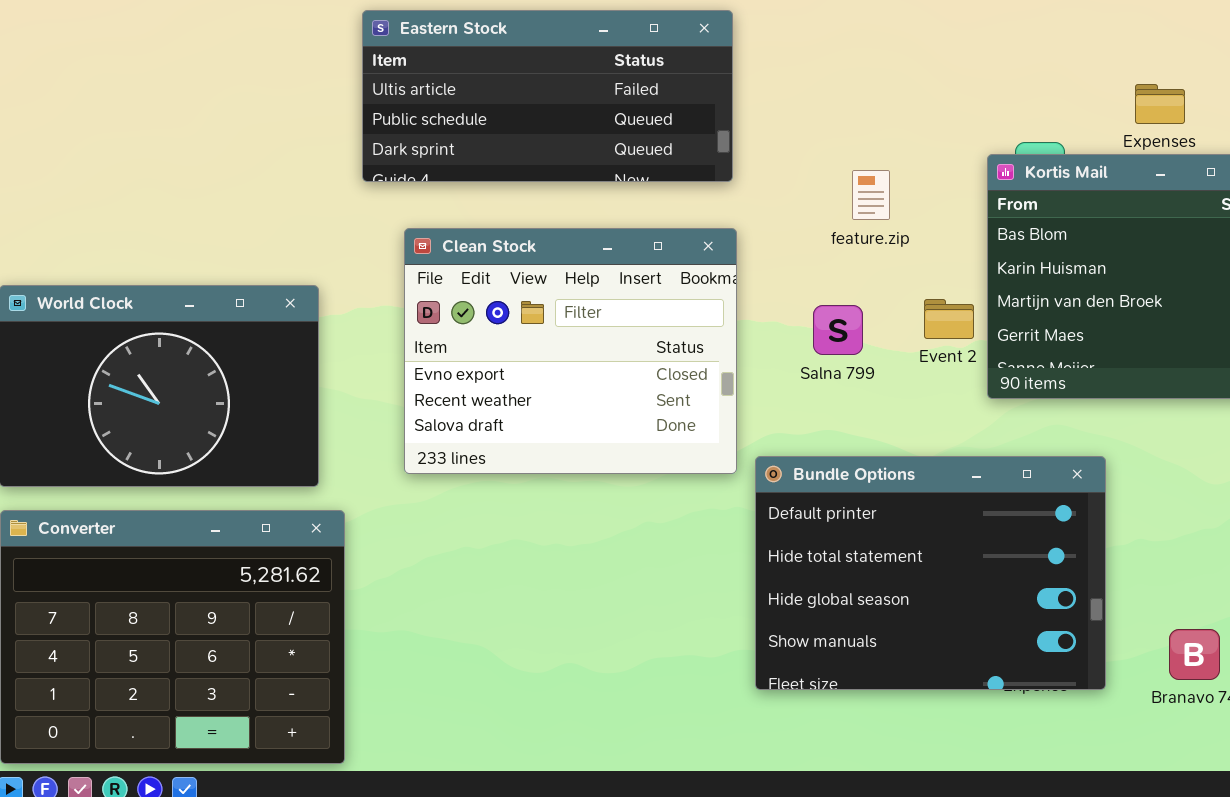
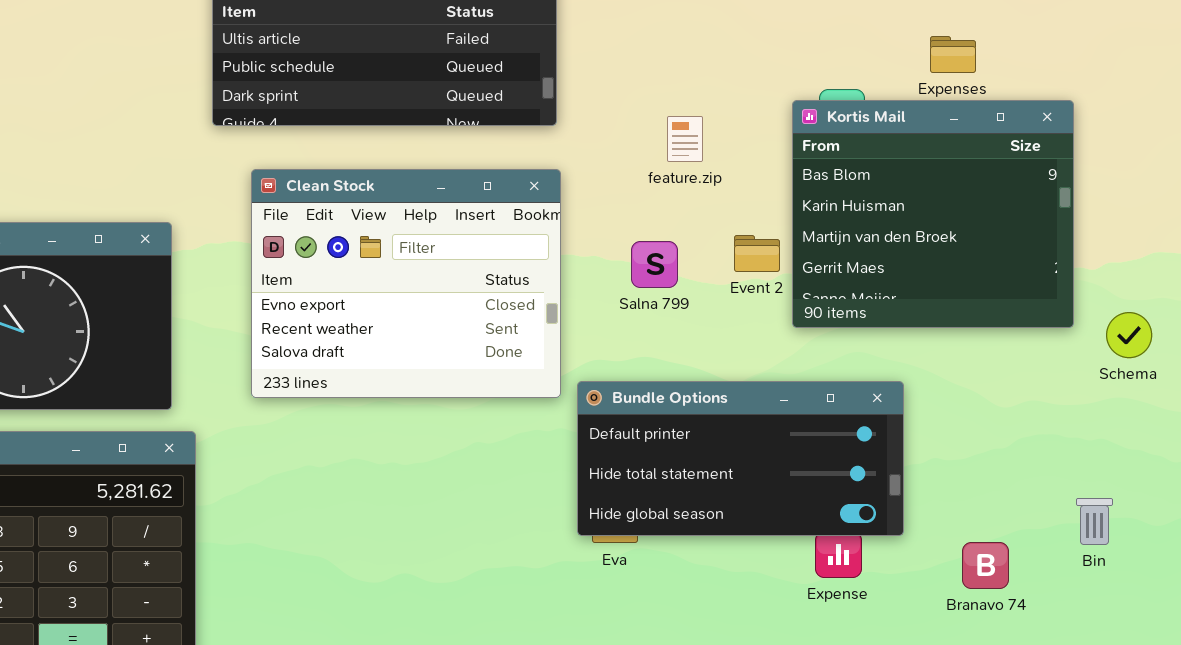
Bundle Options: [755,456,1106,690] -> [577,381,904,536], resized

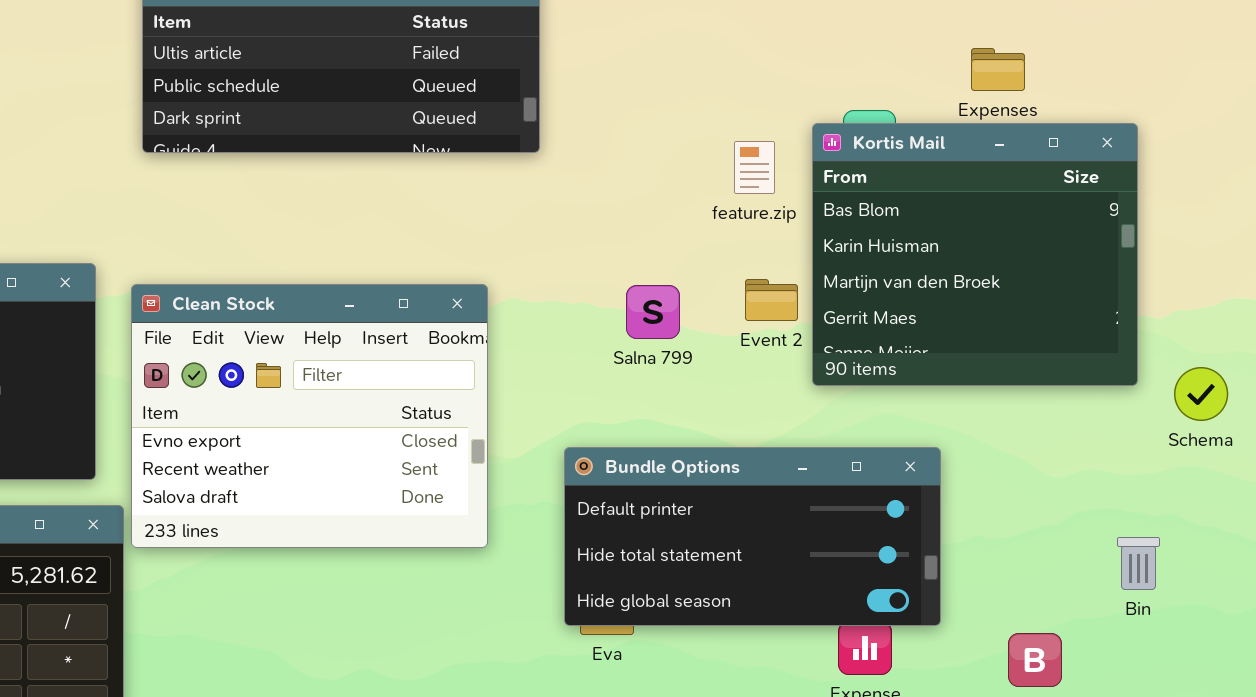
feature.zip: [667,116,703,162] -> [734,141,775,194], moved
Clean Stock: [251,169,561,398] -> [131,284,488,548], moved
Bin: [1076,498,1113,545] -> [1117,537,1160,590], moved

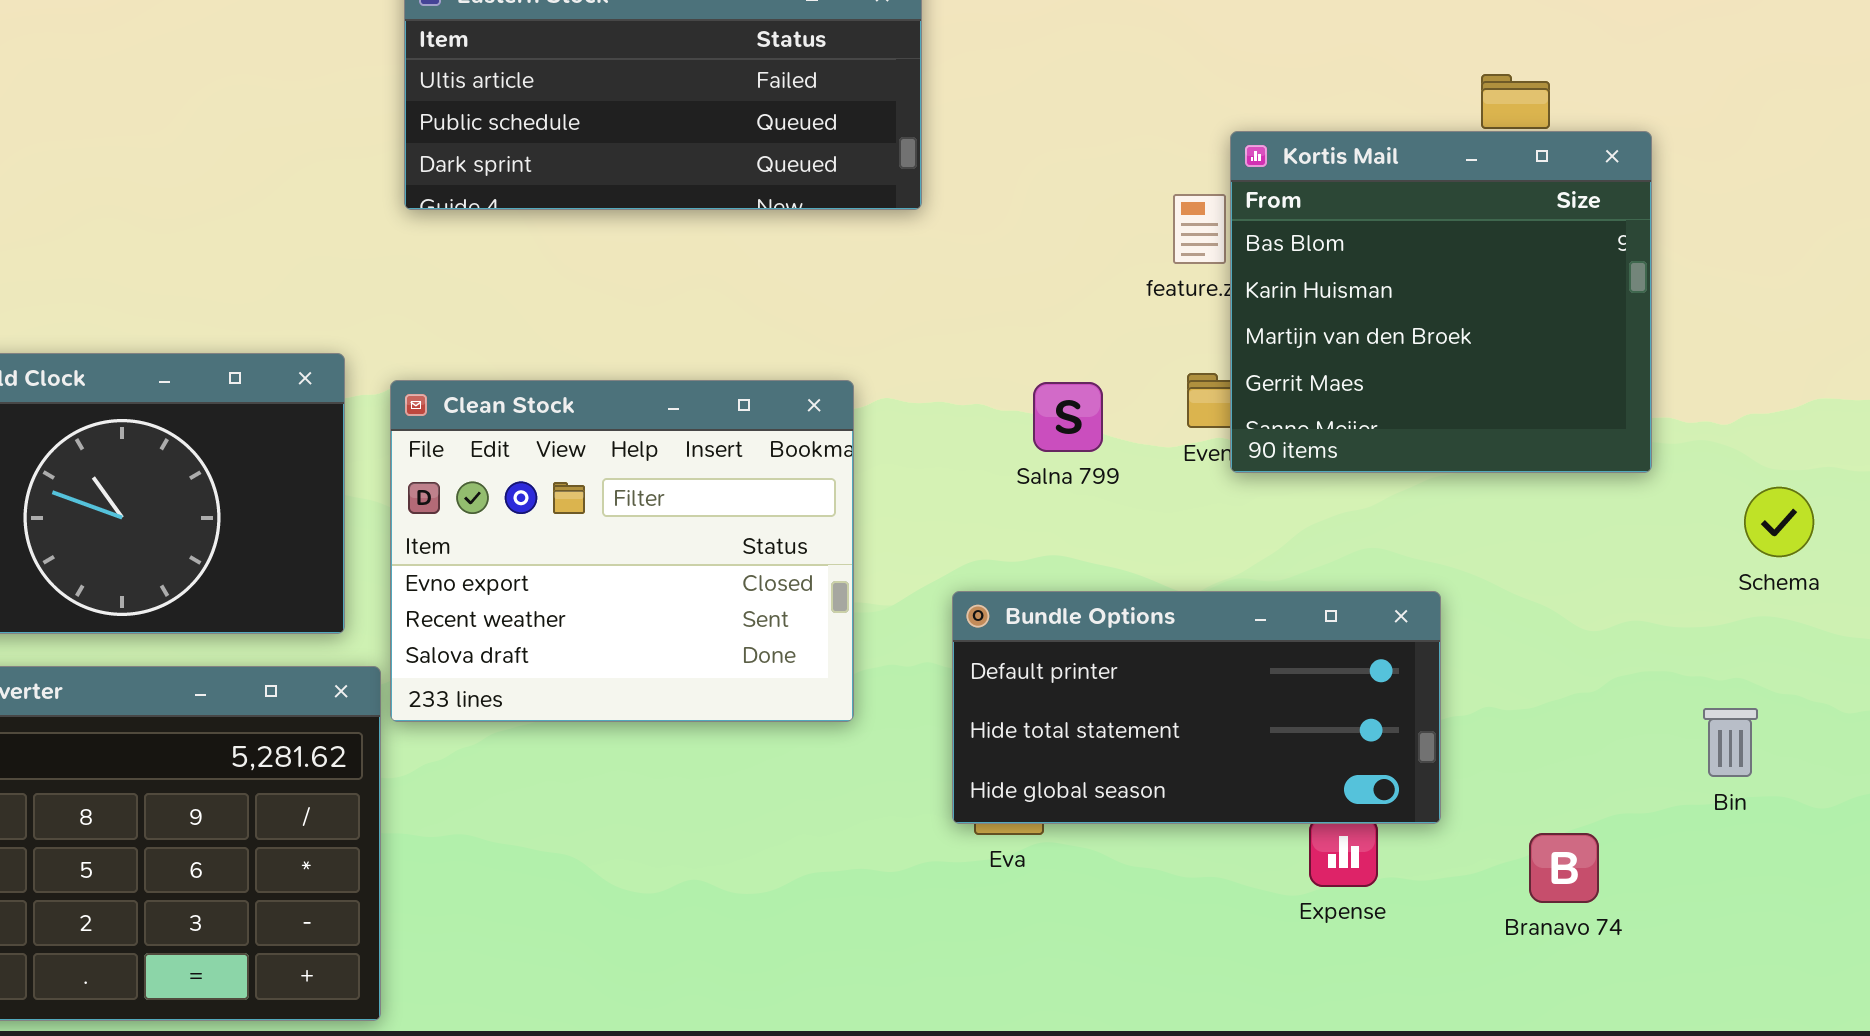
Kortis Mail: [812,123,1138,386] -> [1230,131,1652,473], moved
Bin: [1117,537,1160,590] -> [1703,708,1758,777], moved

